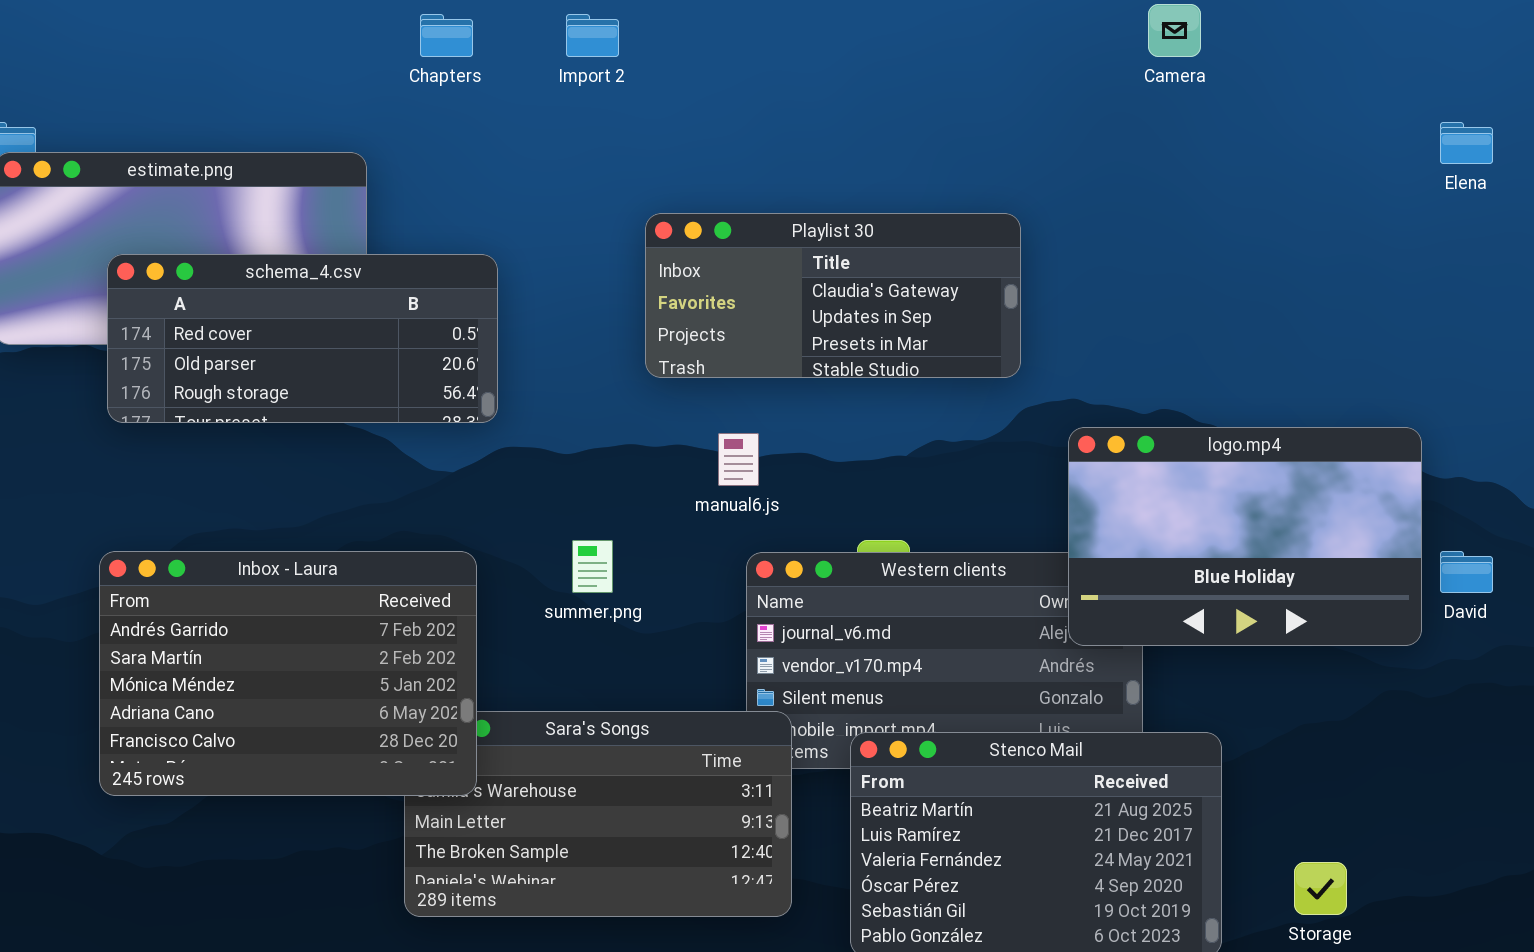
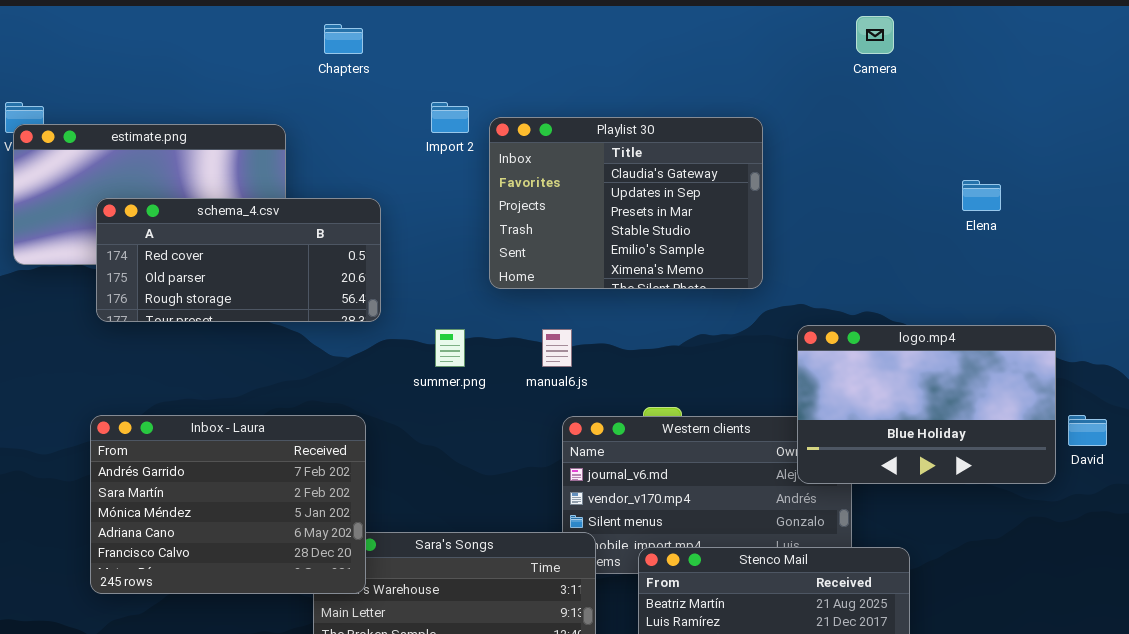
Import 2: [566,14,619,57] -> [431,102,469,133], moved
Elena: [1440,122,1493,164] -> [962,180,1001,211], moved
Playlist 30: [645,213,1021,378] -> [489,117,763,289], resized
summer.png: [572,540,613,593] -> [435,329,465,367], moved

